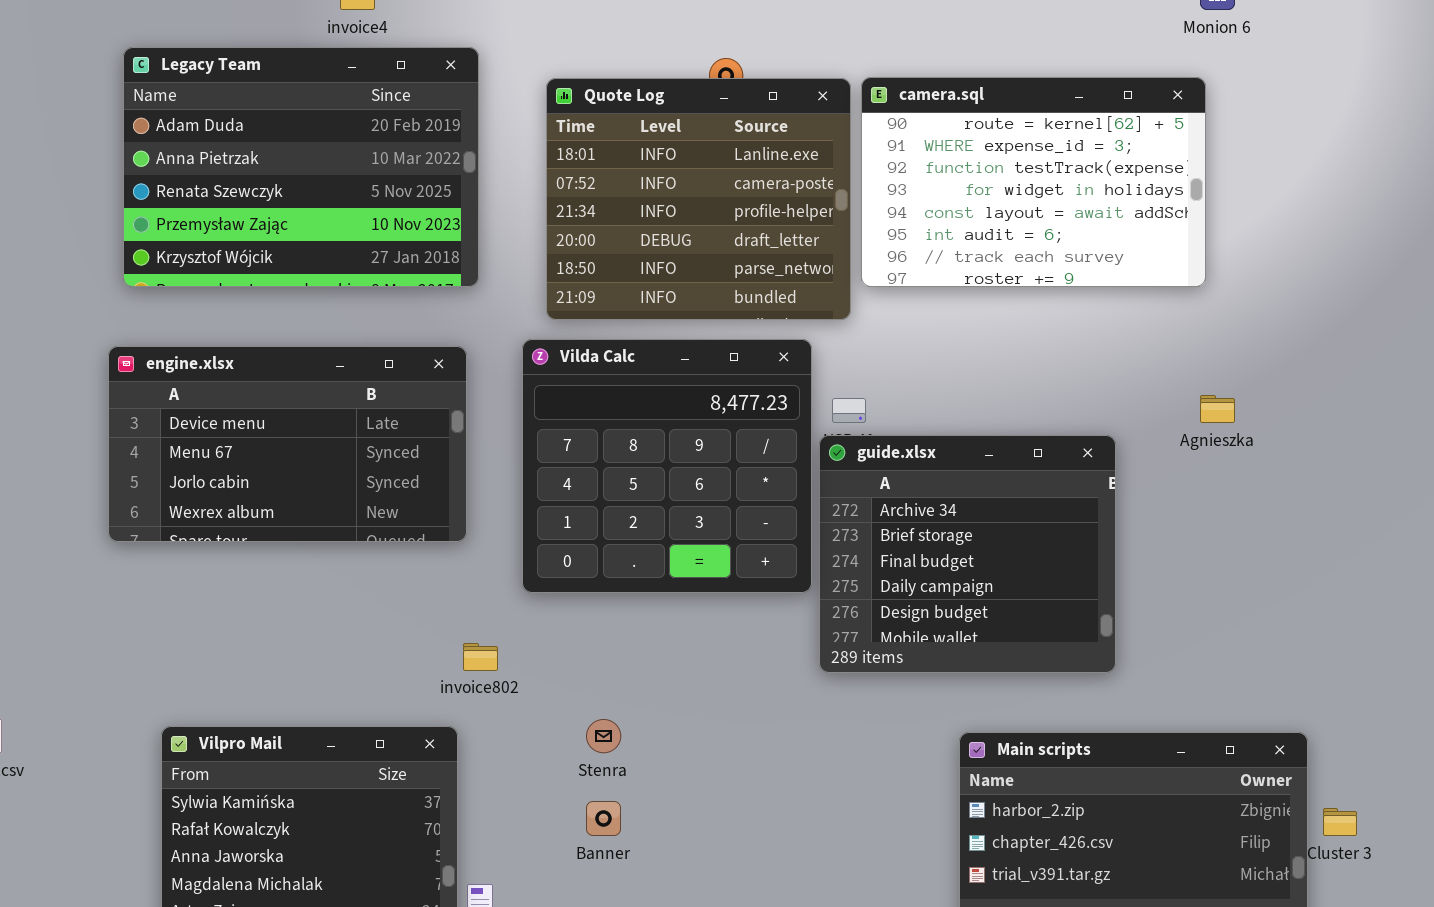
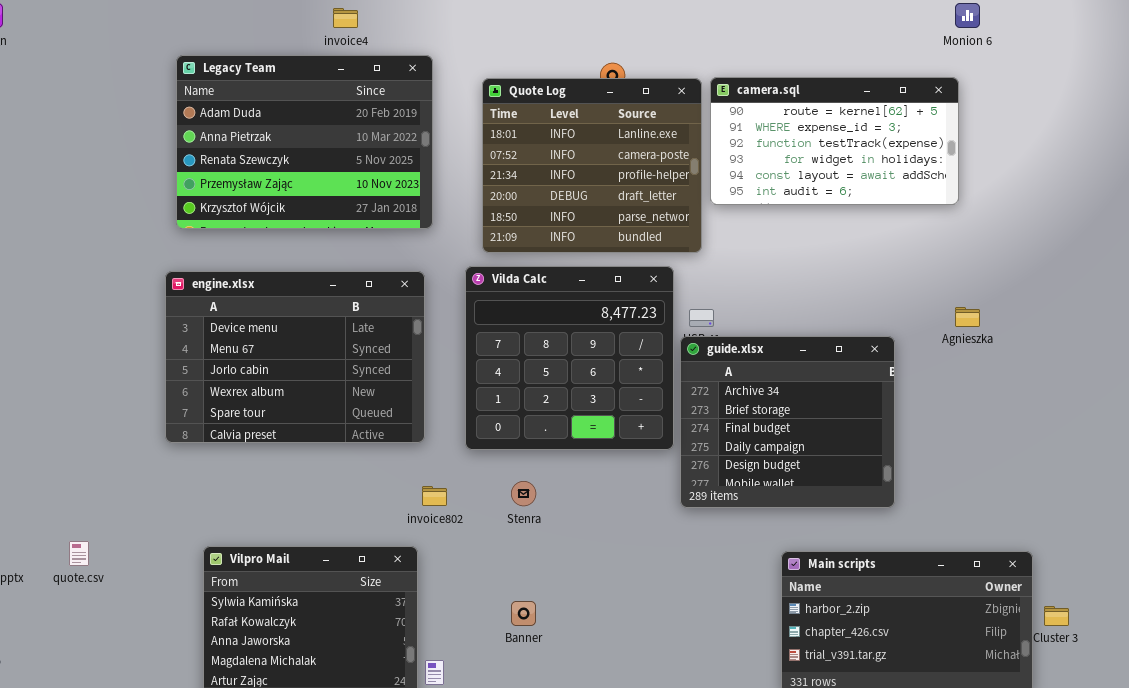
camera.sql: [861,77,1206,287] -> [710,77,959,205], resized
engine.xlsx: [108,346,467,542] -> [165,271,425,443], resized
Stenra: [586,719,621,753] -> [511,481,536,506], moved

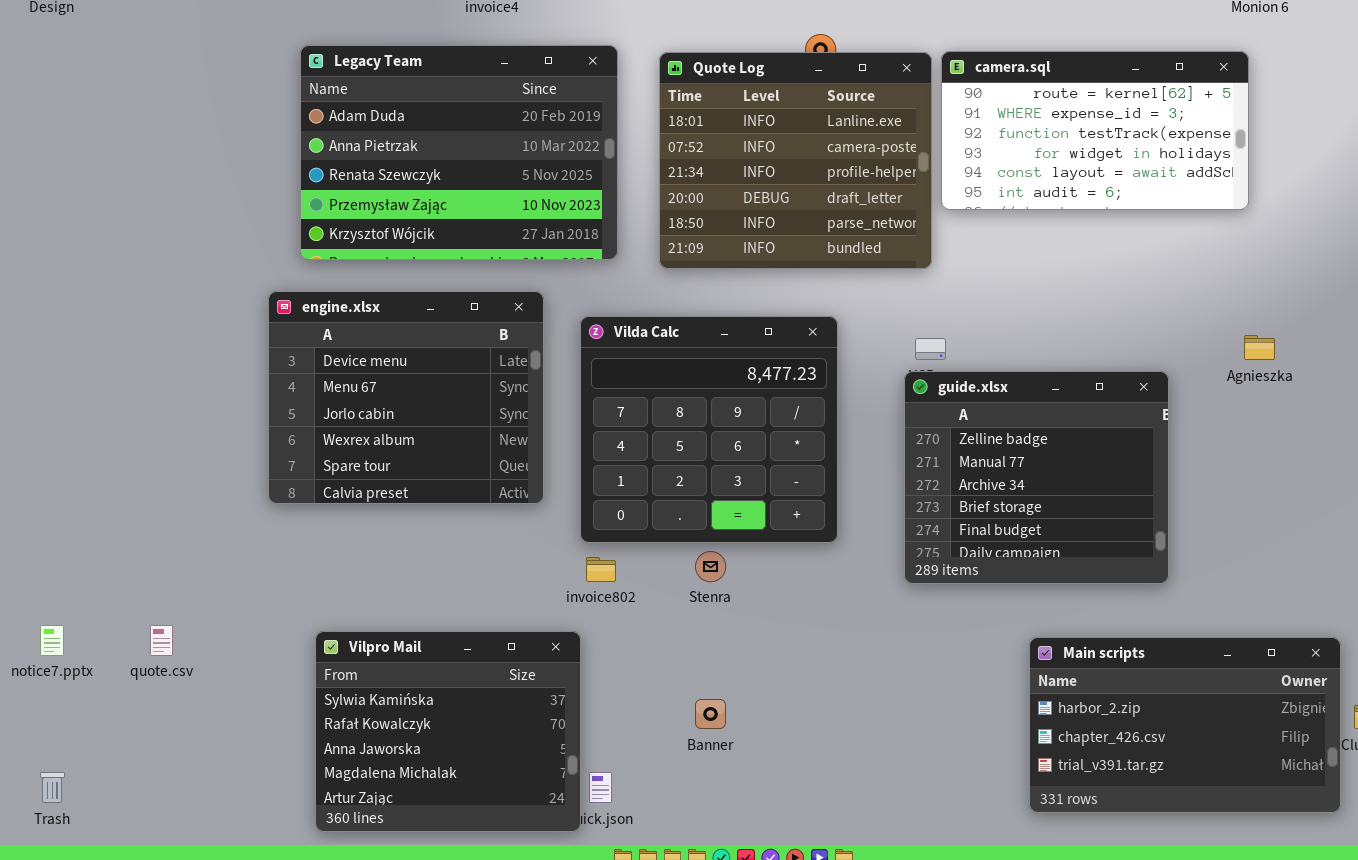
Legacy Team: [176,55,433,229] -> [300,45,618,260], moved
Vilda Calc: [465,266,674,450] -> [580,316,838,543], moved
engine.xlsx: [165,271,425,443] -> [268,291,544,504], resized
guide.xlsx: [680,336,895,508] -> [904,371,1169,584], scrolled up 2 rows

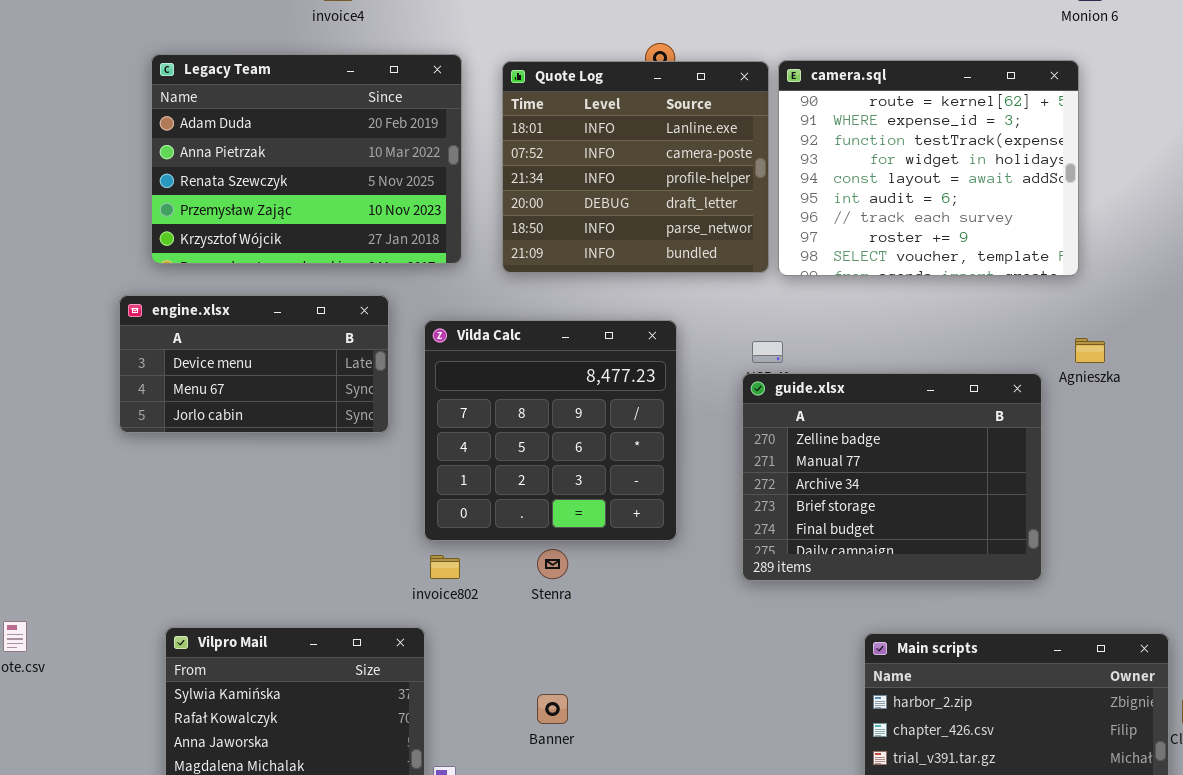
camera.sql: [941,51,1249,210] -> [778,60,1079,276], resized
engine.xlsx: [268,291,544,504] -> [119,295,389,433], resized
guide.xlsx: [904,371,1169,584] -> [742,373,1042,581], resized

